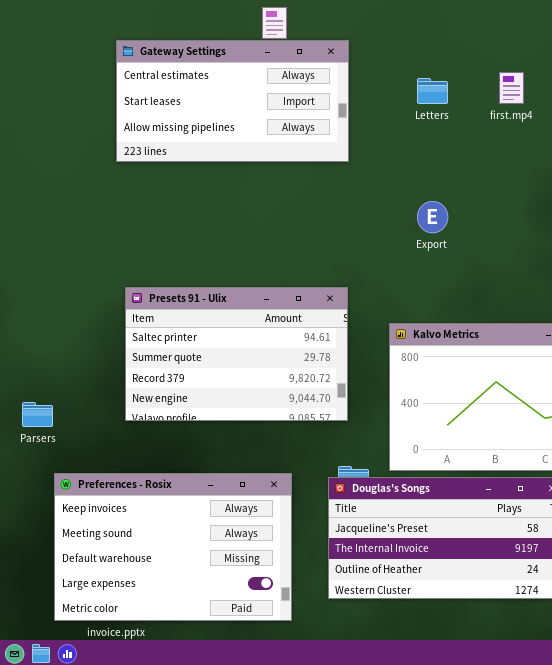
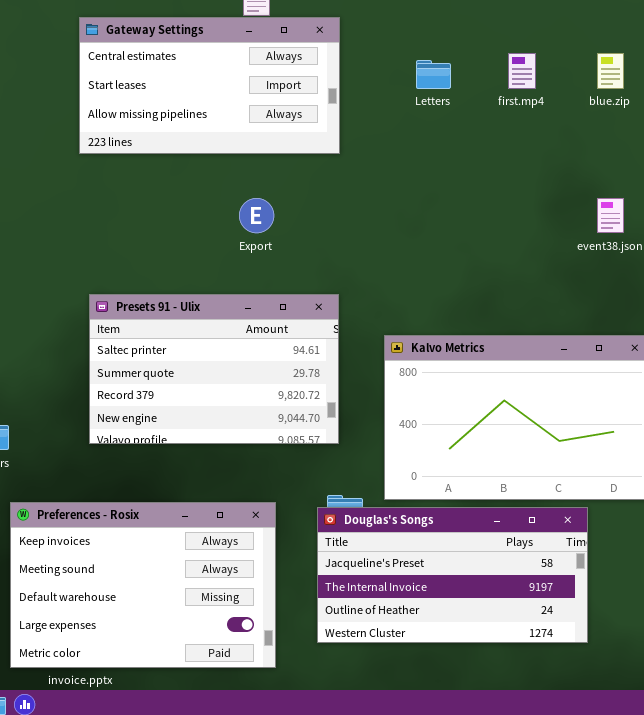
Export: [417,201,448,233] -> [239,198,274,233], moved

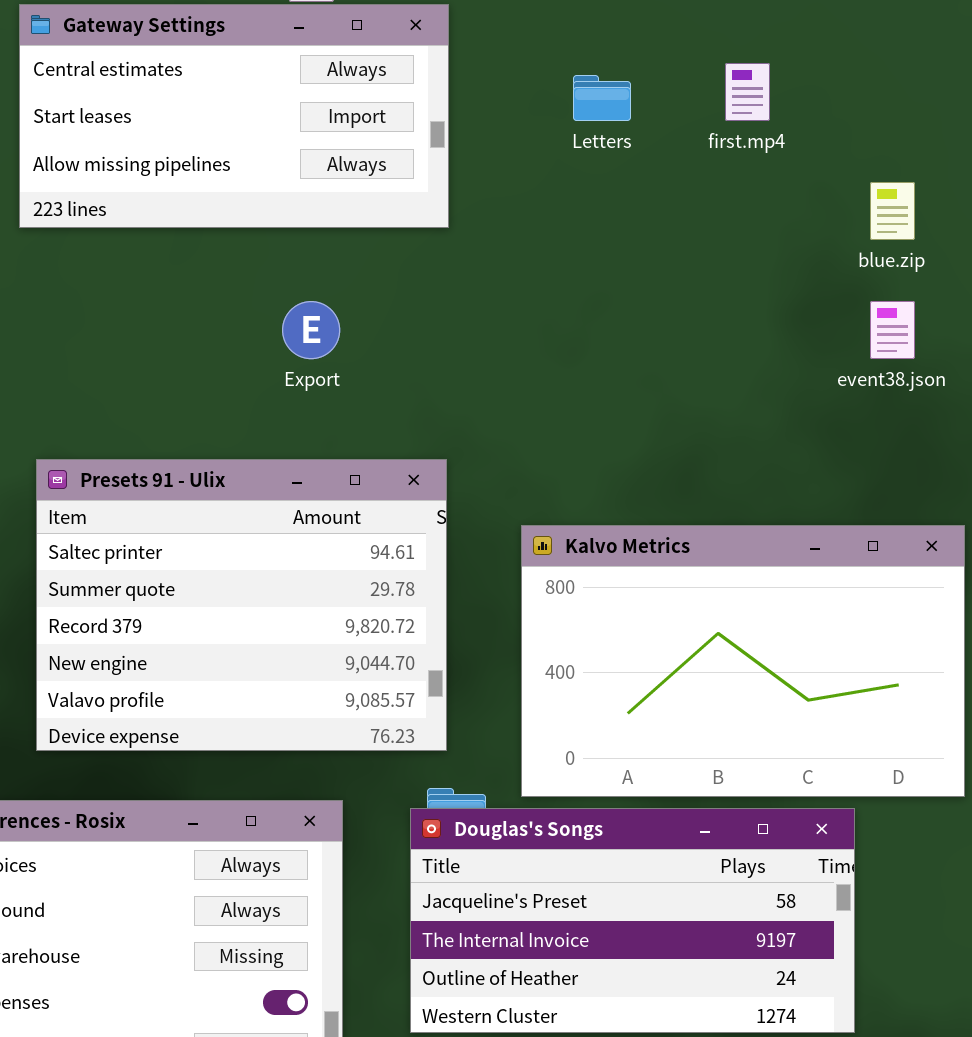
blue.zip: [597,53,624,89] -> [870,182,915,240], moved
Presets 91 - Ulix: [89,294,339,444] -> [36,459,447,751], resized

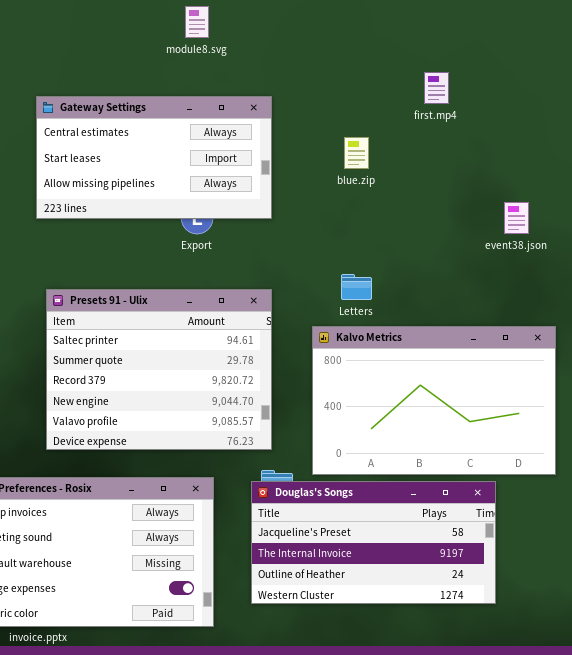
Gateway Settings: [19,4,449,228] -> [36,96,272,219], moved
Letters: [573,75,631,121] -> [341,274,372,300], moved
blue.zip: [870,182,915,240] -> [344,137,369,169], moved

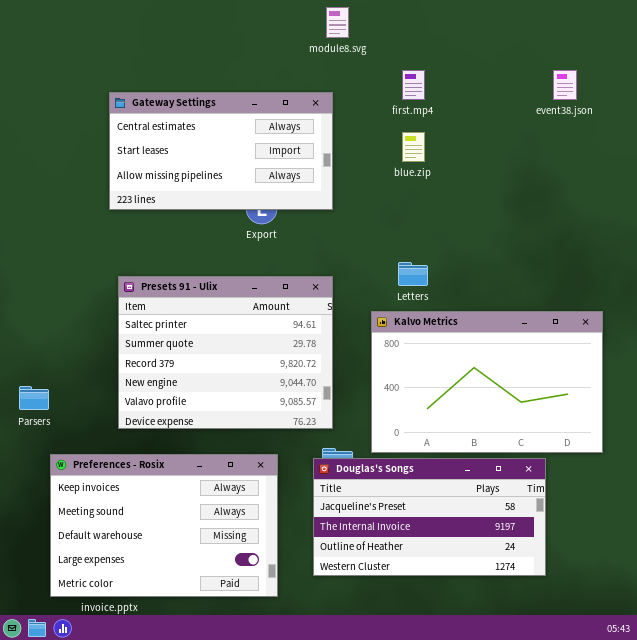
module8.svg: [185,6,209,38] -> [326,7,349,38], moved
first.mp4: [424,72,449,104] -> [402,70,425,100], moved
event38.json: [504,202,529,234] -> [553,70,577,100], moved

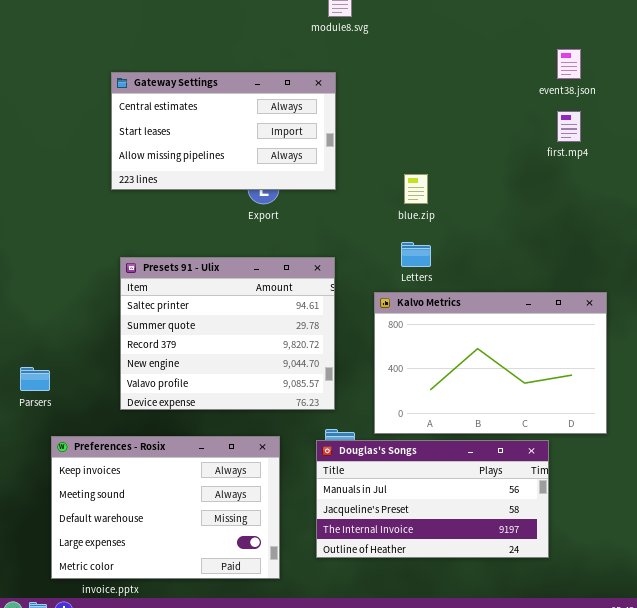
first.mp4: [402,70,425,100] -> [557,111,581,142], moved
blue.zip: [402,132,425,162] -> [404,174,428,204], moved
Douglas's Songs: [313,458,546,576] -> [316,440,549,558], scrolled up 1 row

